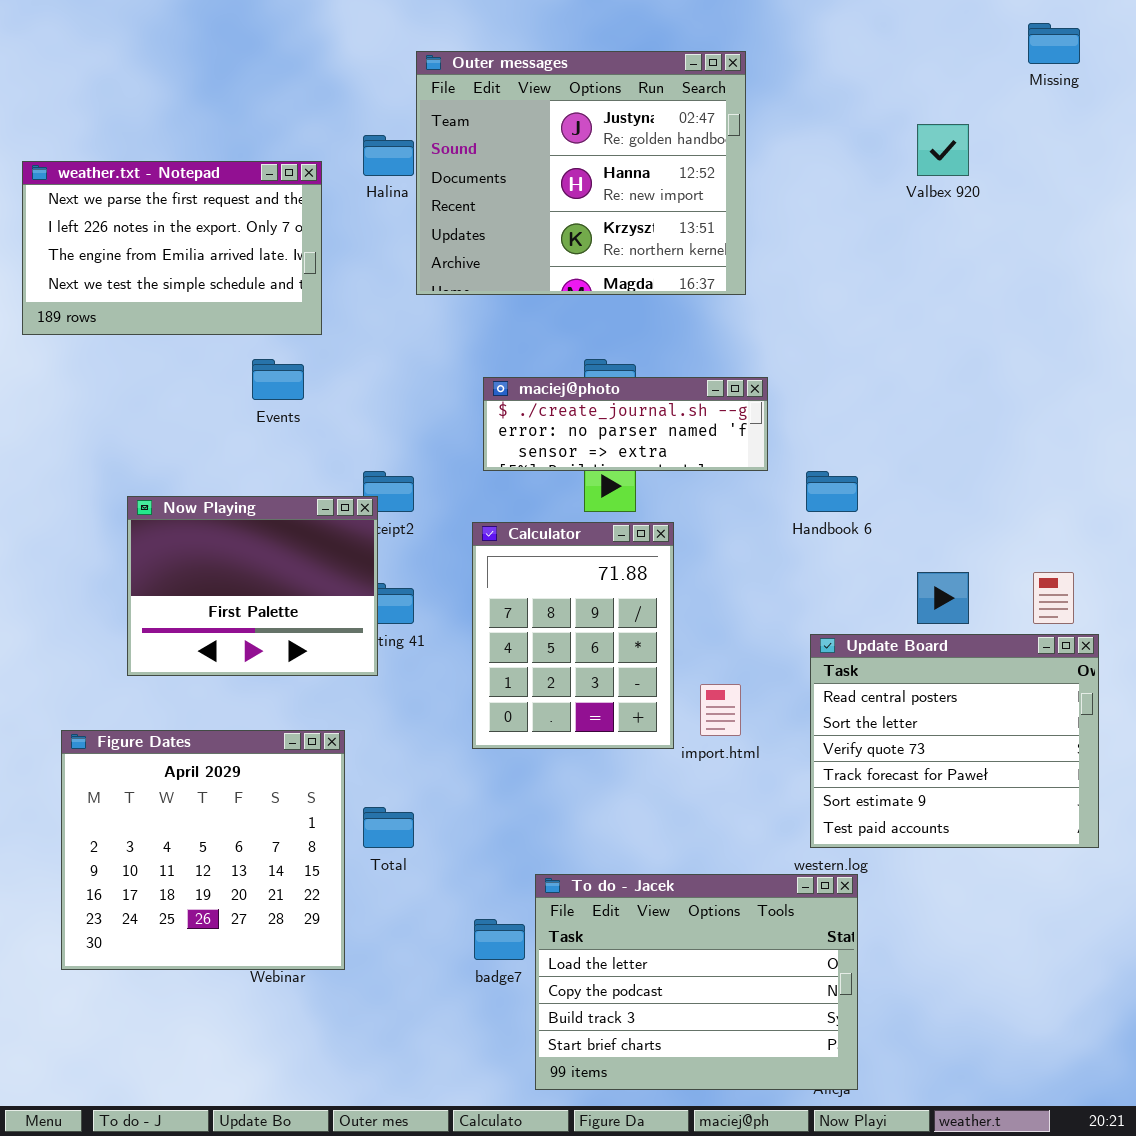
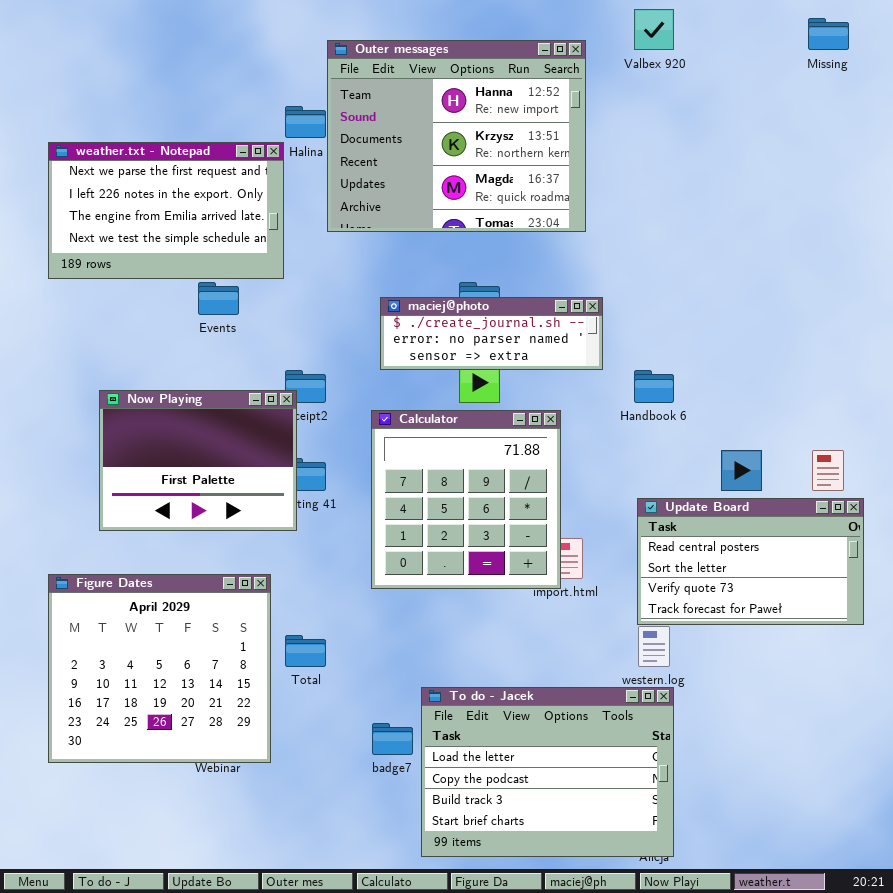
Outer messages: [416,51,746,295] -> [327,40,586,232], scrolled down 1 row
Valbex 920: [917,124,969,176] -> [634,9,674,50], moved
weather.txt - Notepad: [22,161,322,335] -> [48,142,284,279], moved
Calculator: [472,522,674,749] -> [371,410,561,589], resized
Update Board: [810,634,1099,848] -> [637,498,864,625], resized

